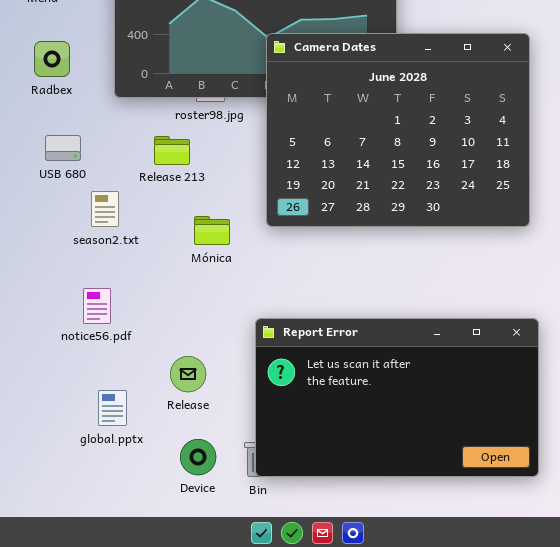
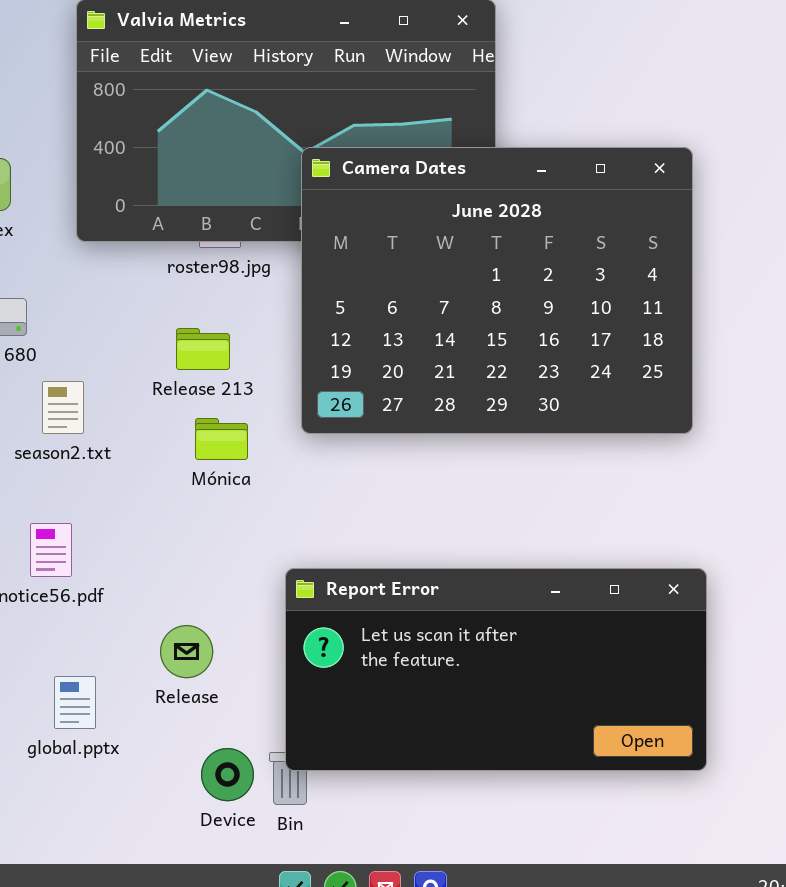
Release 213: [154,136,190,165] -> [176,328,230,370], moved
Report Error: [255,318,539,477] -> [285,568,707,771], resized
Device: [180,439,216,475] -> [201,748,254,801], moved

